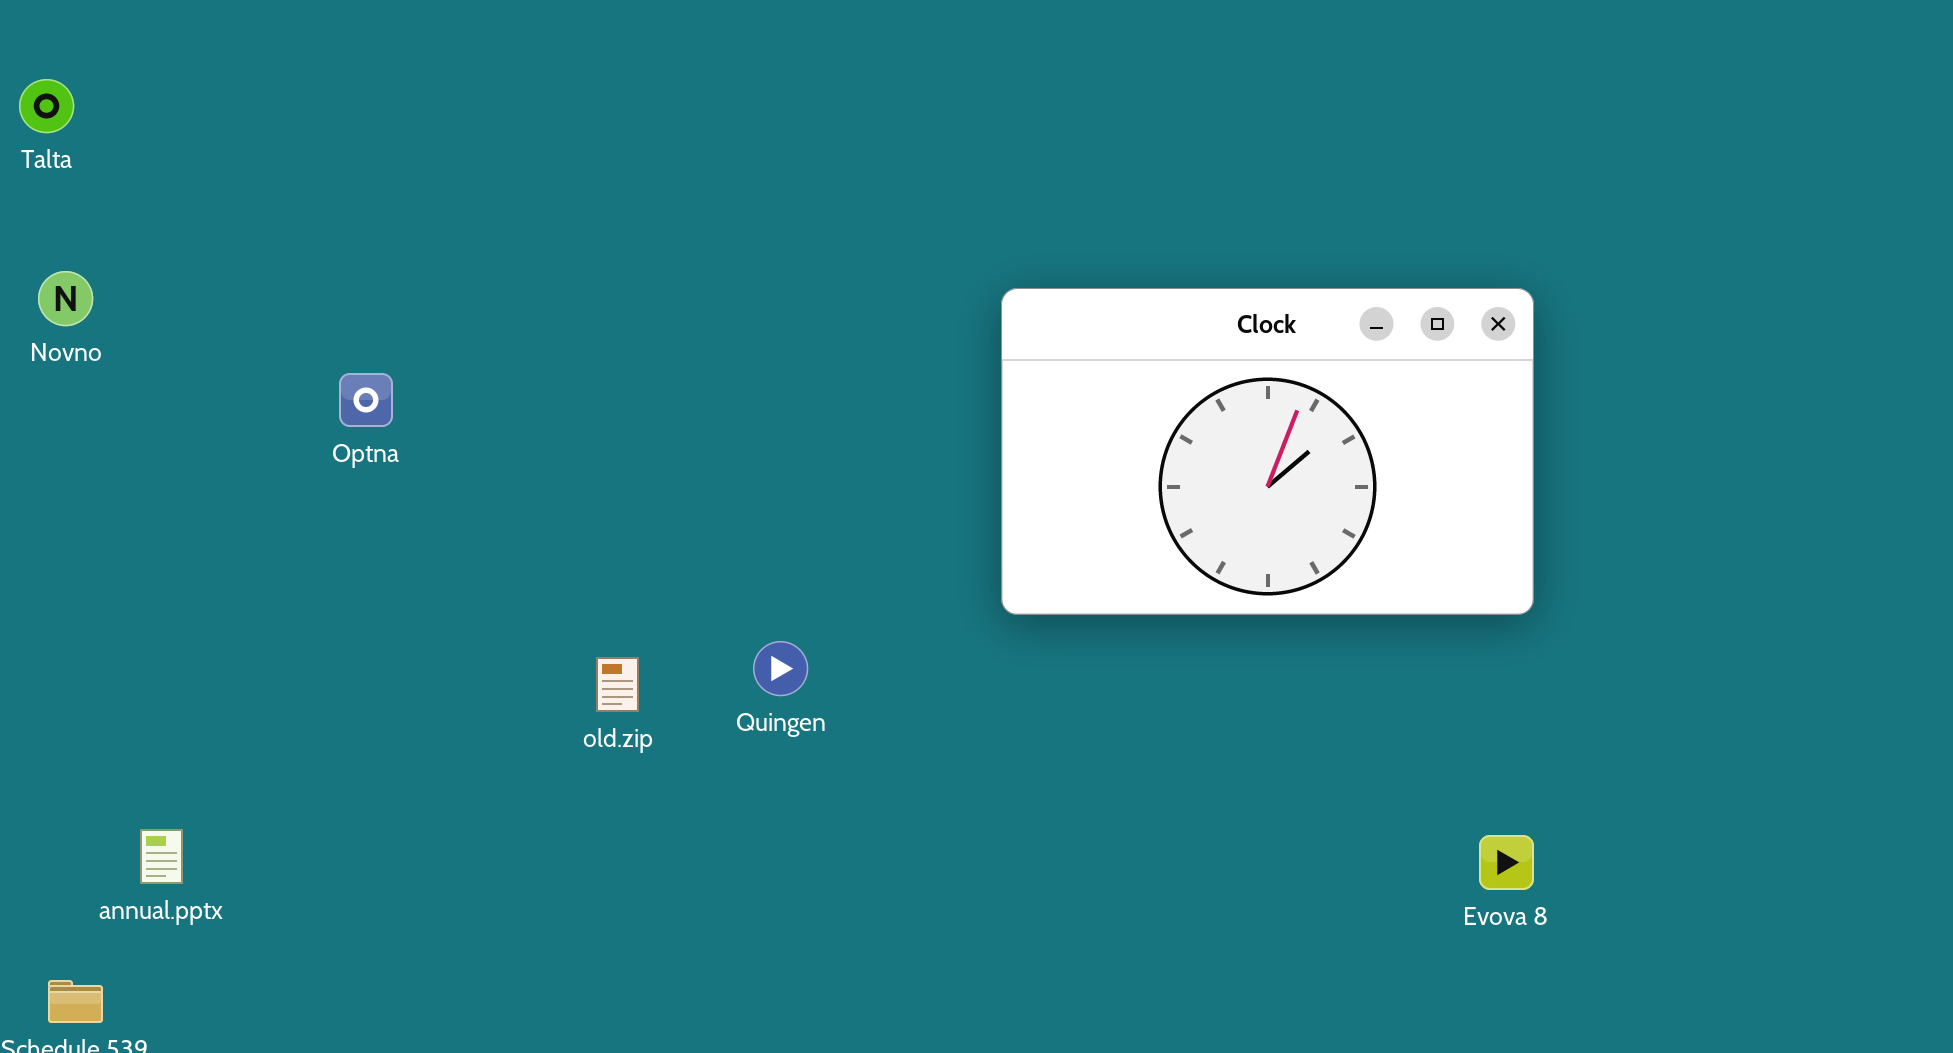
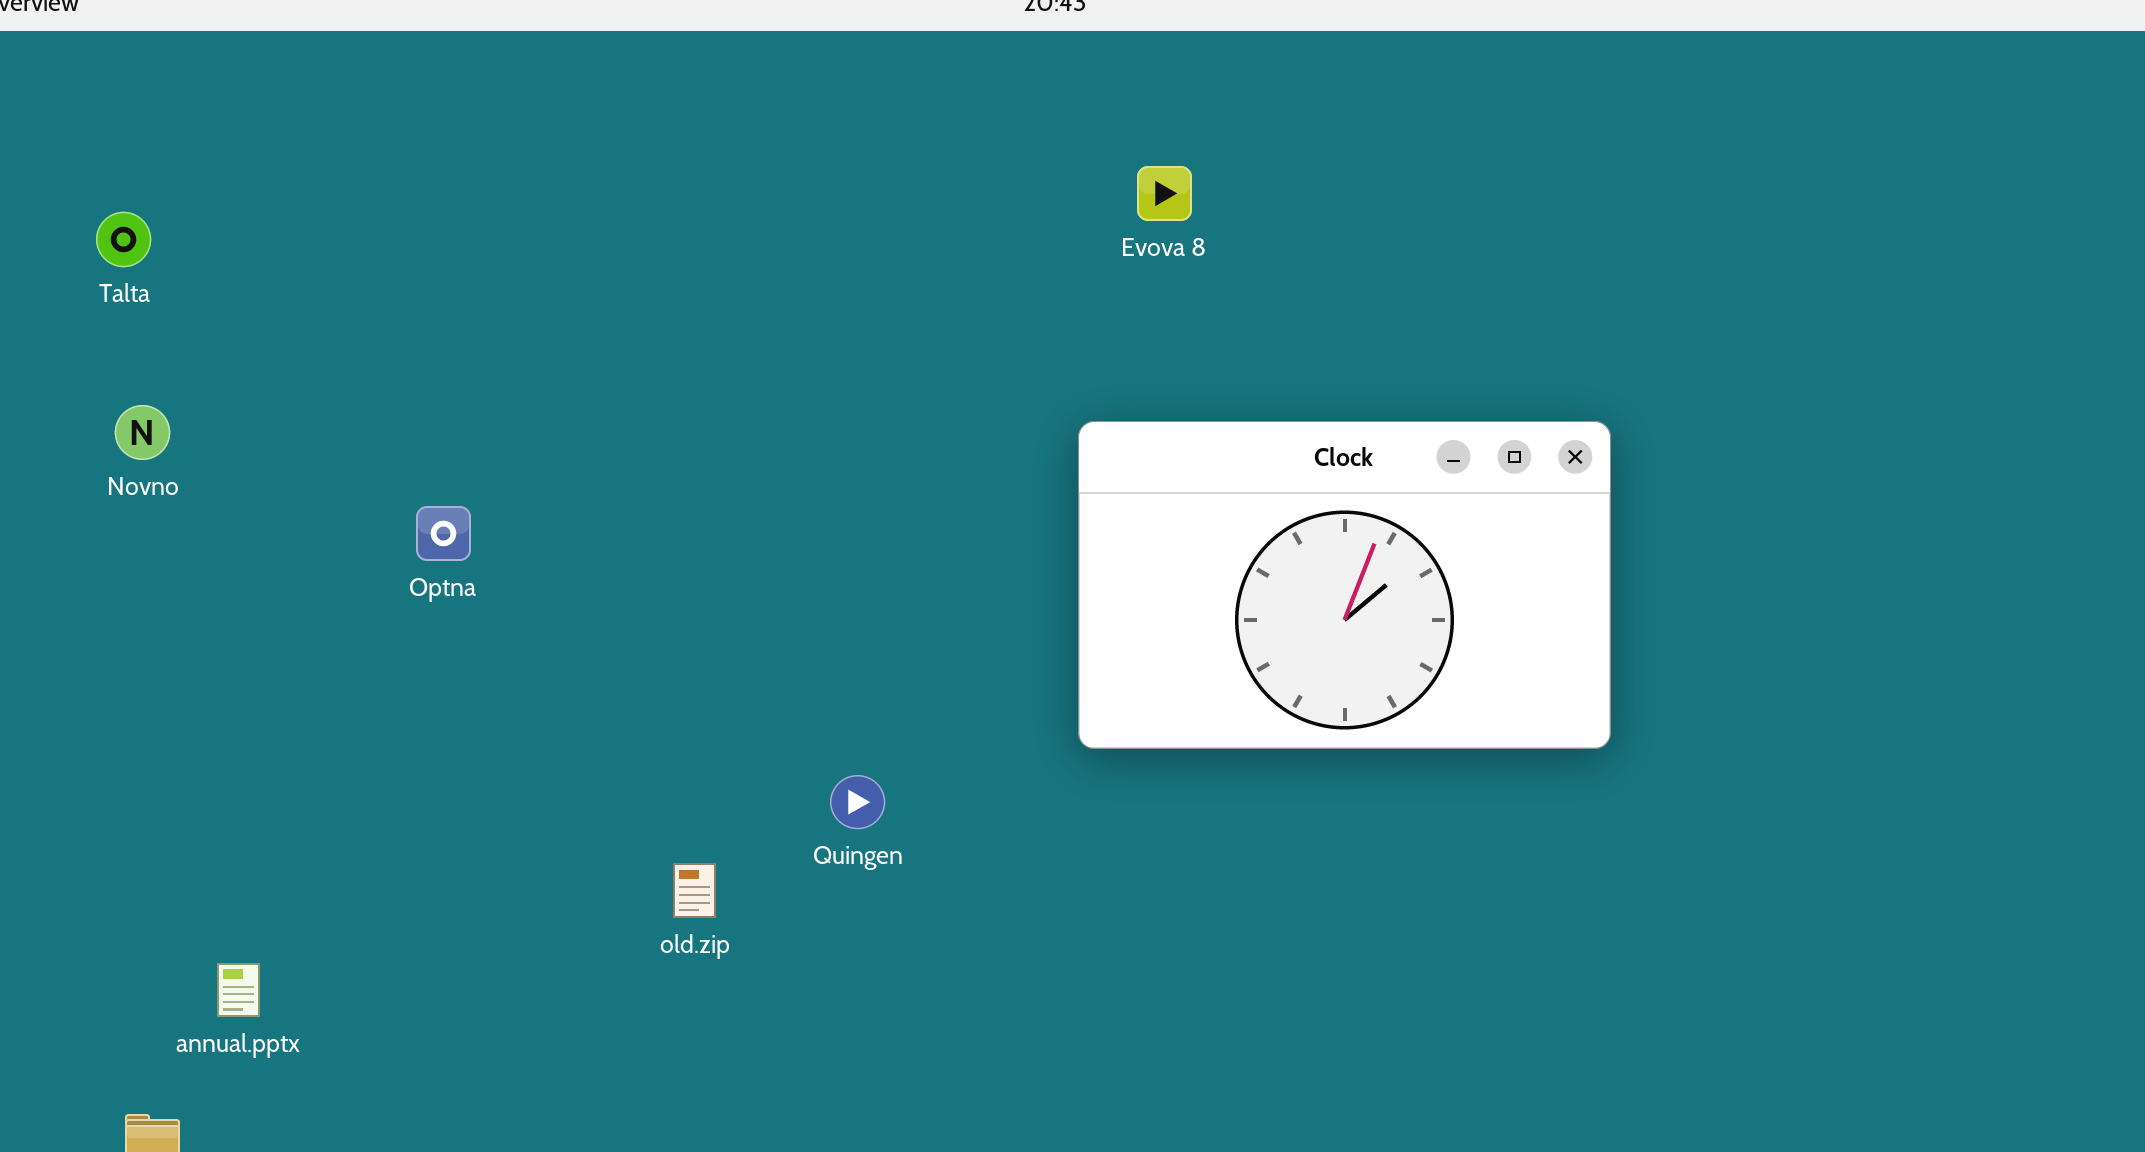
old.zip: [596,657,639,712] -> [673,863,716,918], moved
Evova 8: [1479,835,1534,890] -> [1137,166,1192,221], moved

